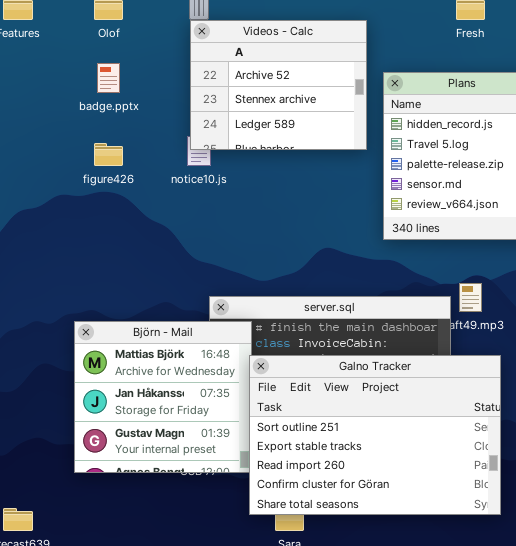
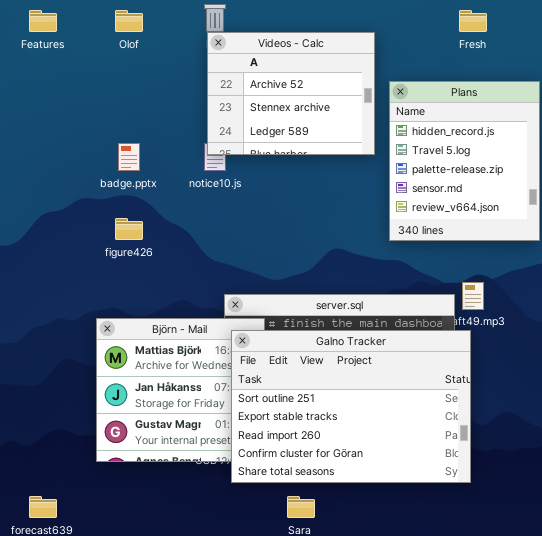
badge.pptx: [97,63,120,93] -> [118,143,140,171], moved
figure426: [94,143,123,166] -> [115,218,143,240], moved
Galno Tracker: [249,355,501,515] -> [231,330,471,483], moved

